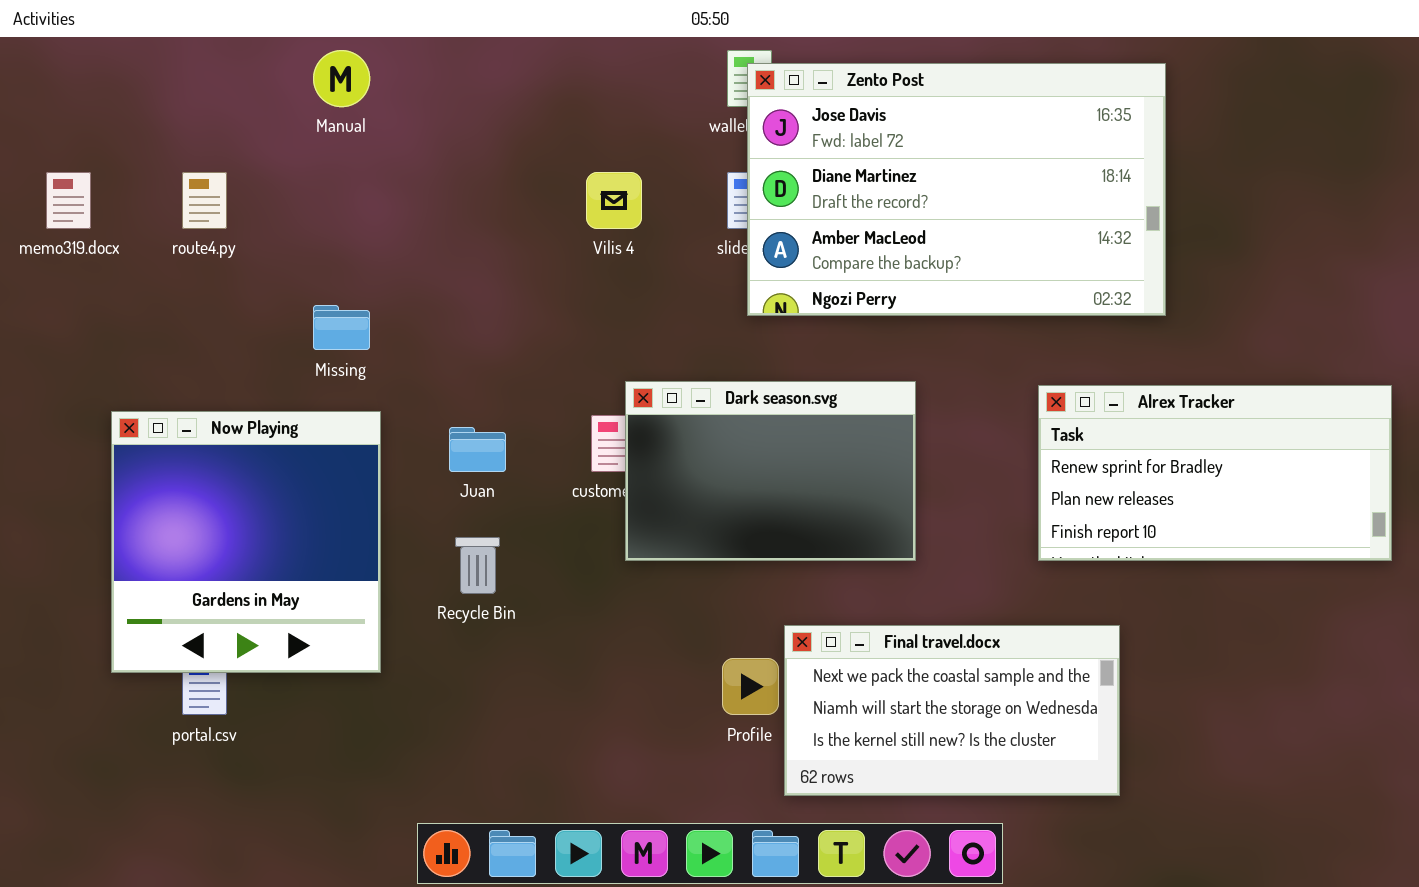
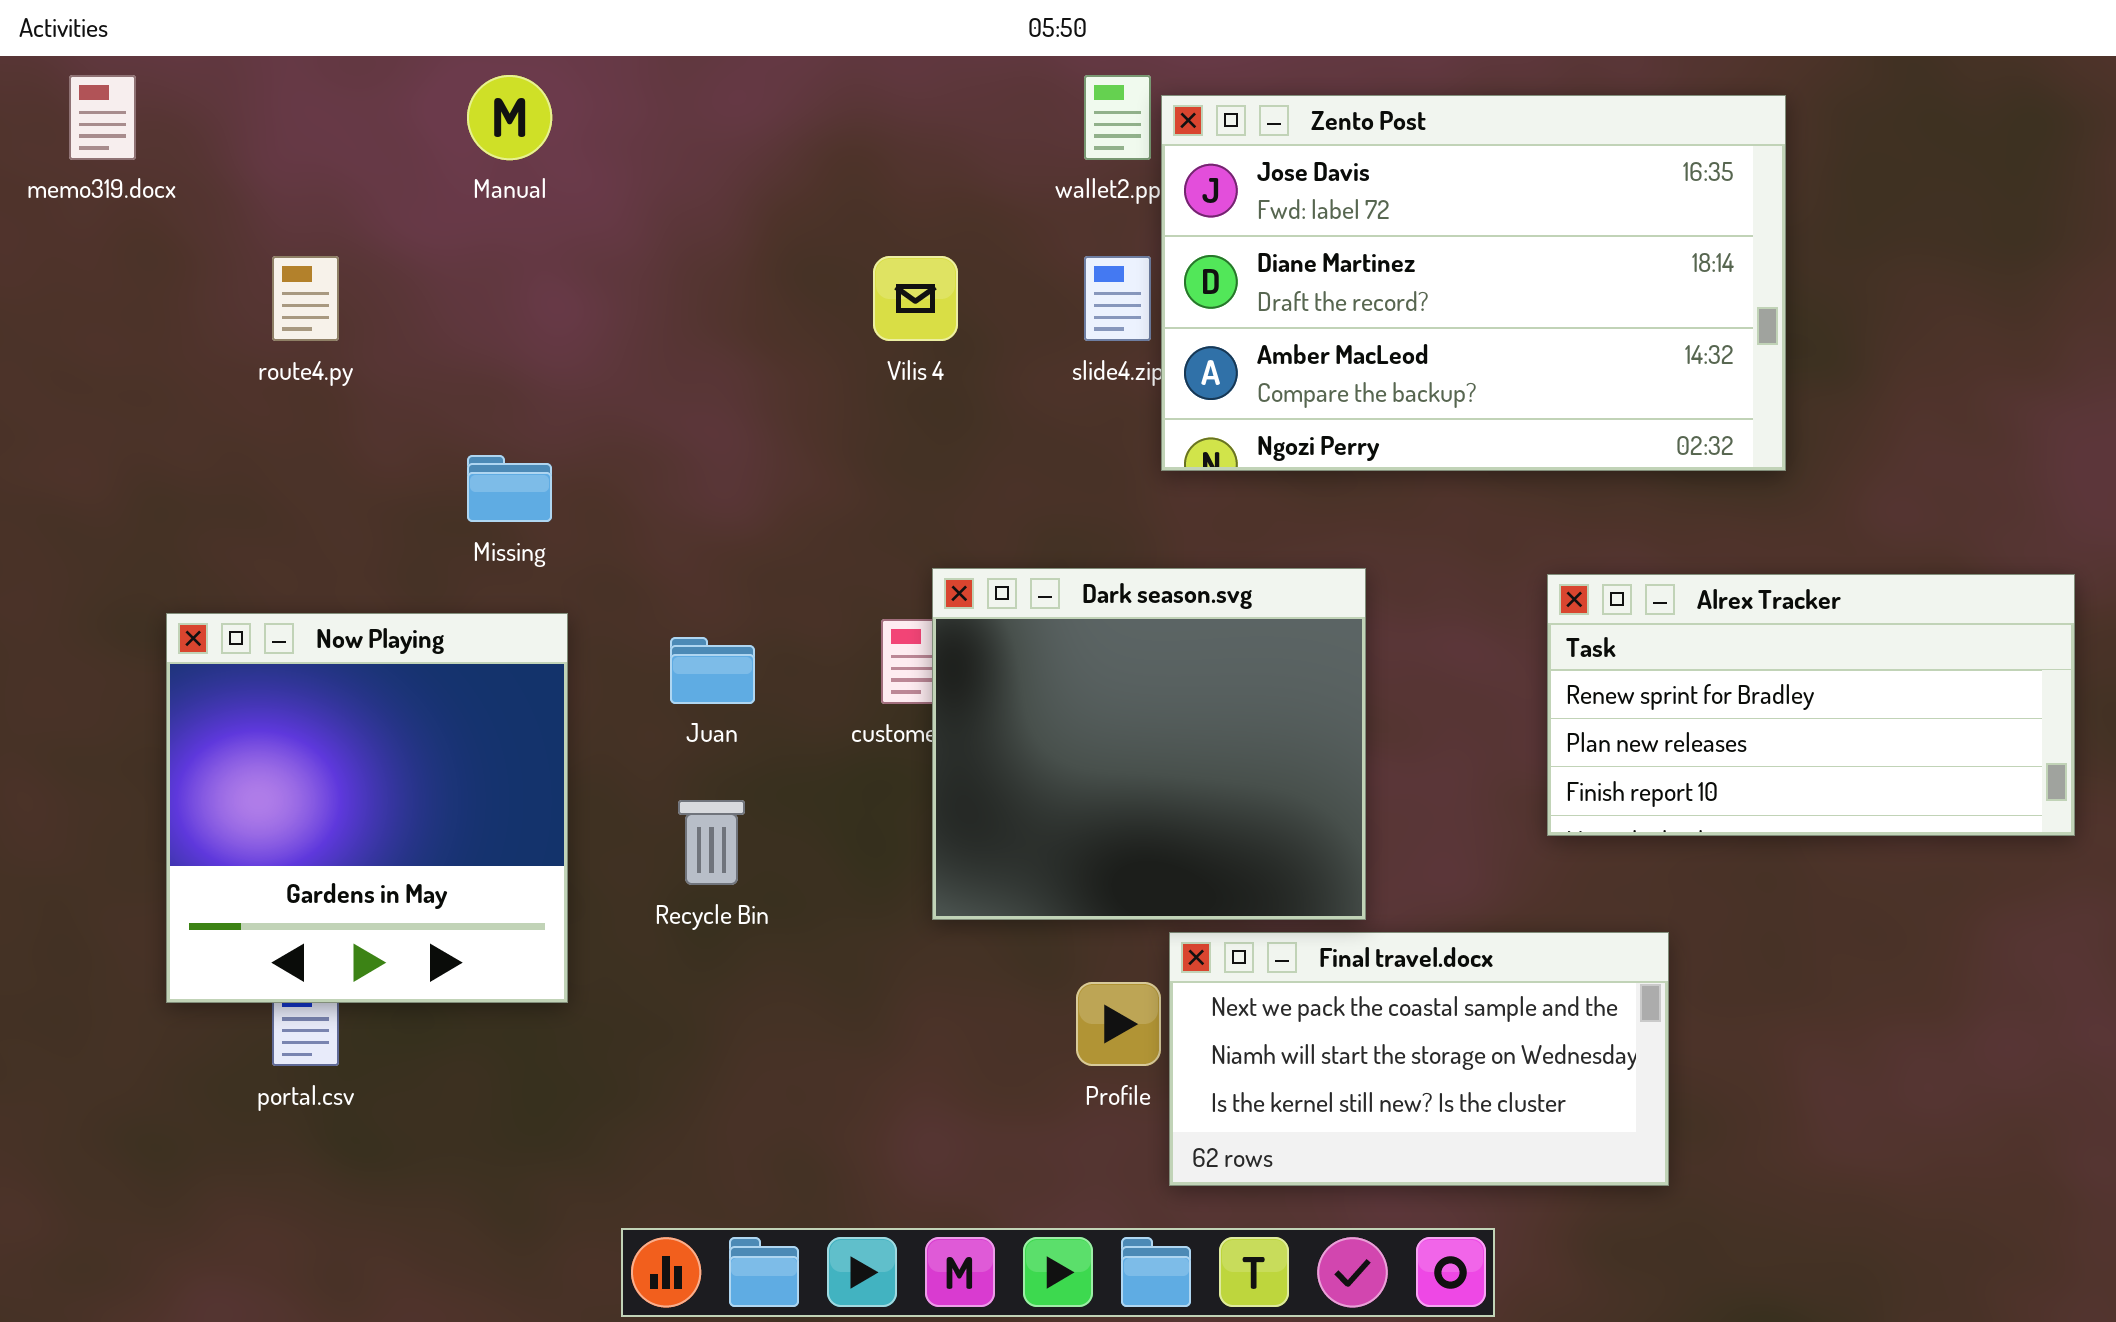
Zento Post: [747,63,1166,316] -> [1161,95,1786,471], moved
memo319.docx: [46,172,91,229] -> [69,75,136,160], moved
Dark season.svg: [625,381,916,561] -> [932,568,1366,920], resized

